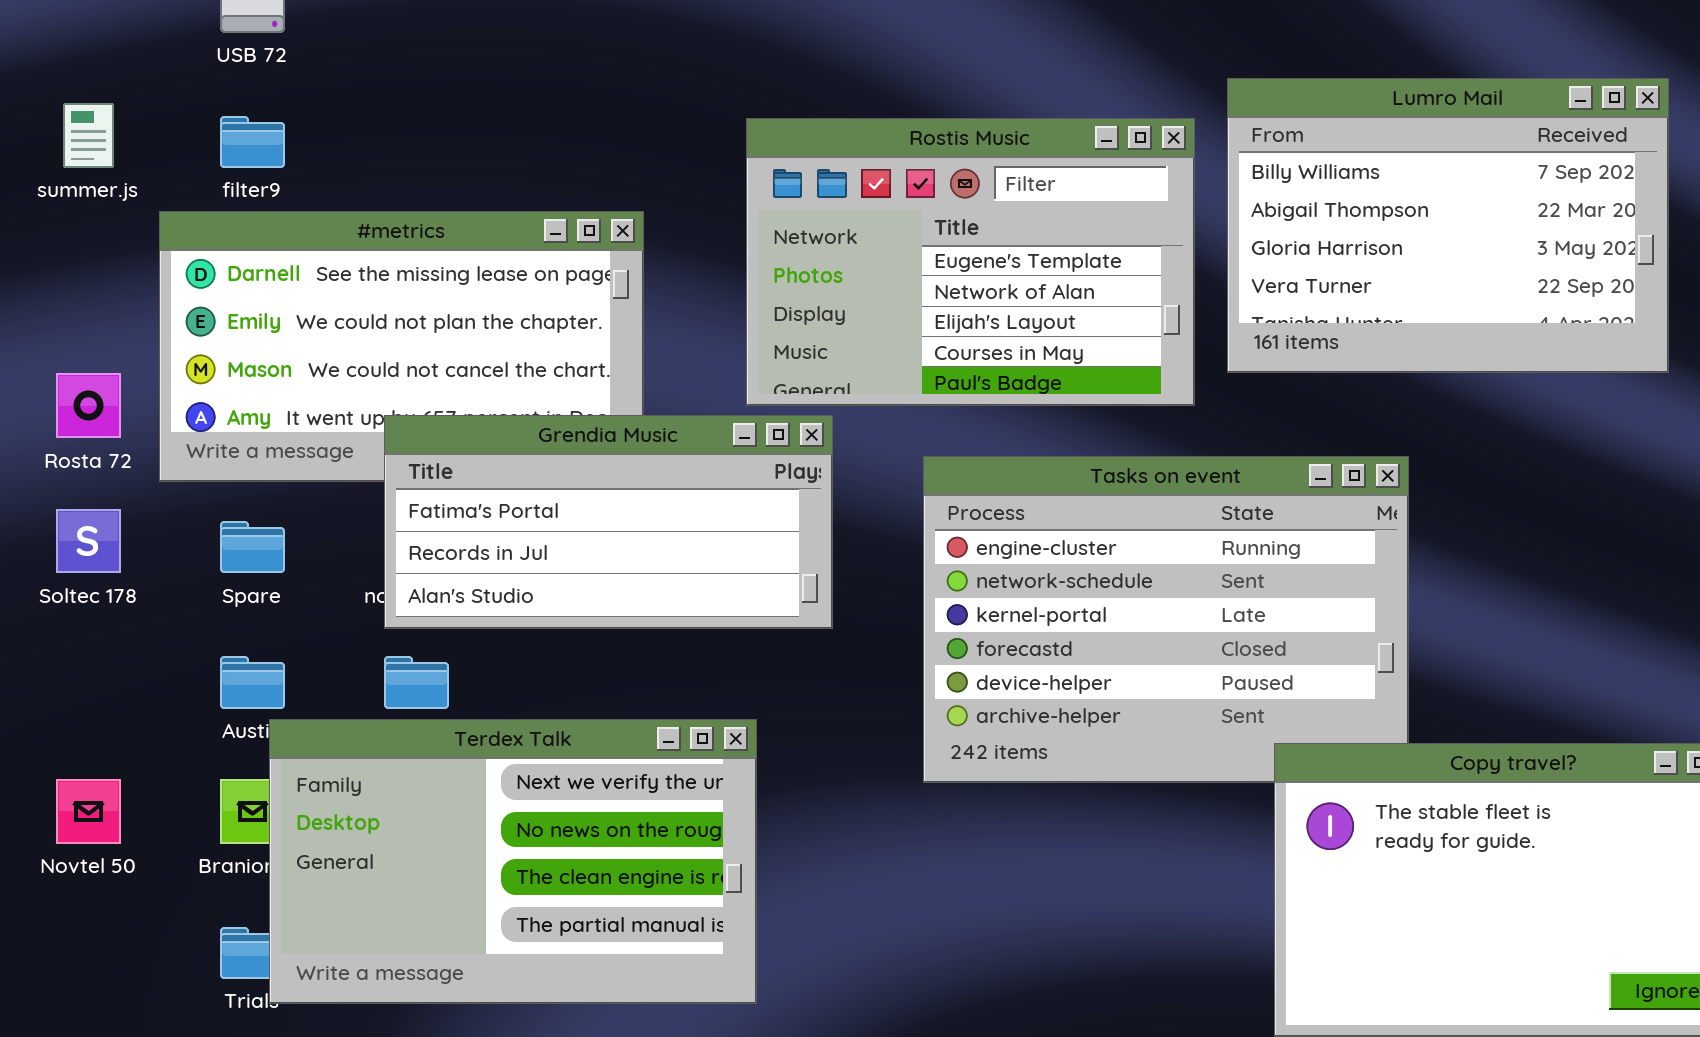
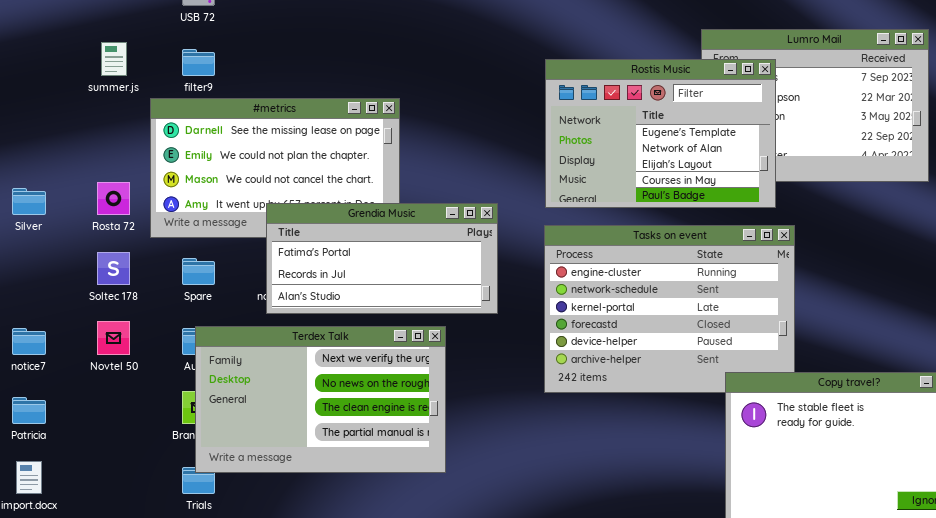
Rostis Music: [746,118,1195,406] -> [545,59,776,208], moved
Terdex Talk: [269,719,757,1004] -> [195,326,446,473], moved
Novtel 50: [56,779,121,844] -> [97,321,130,355], moved

